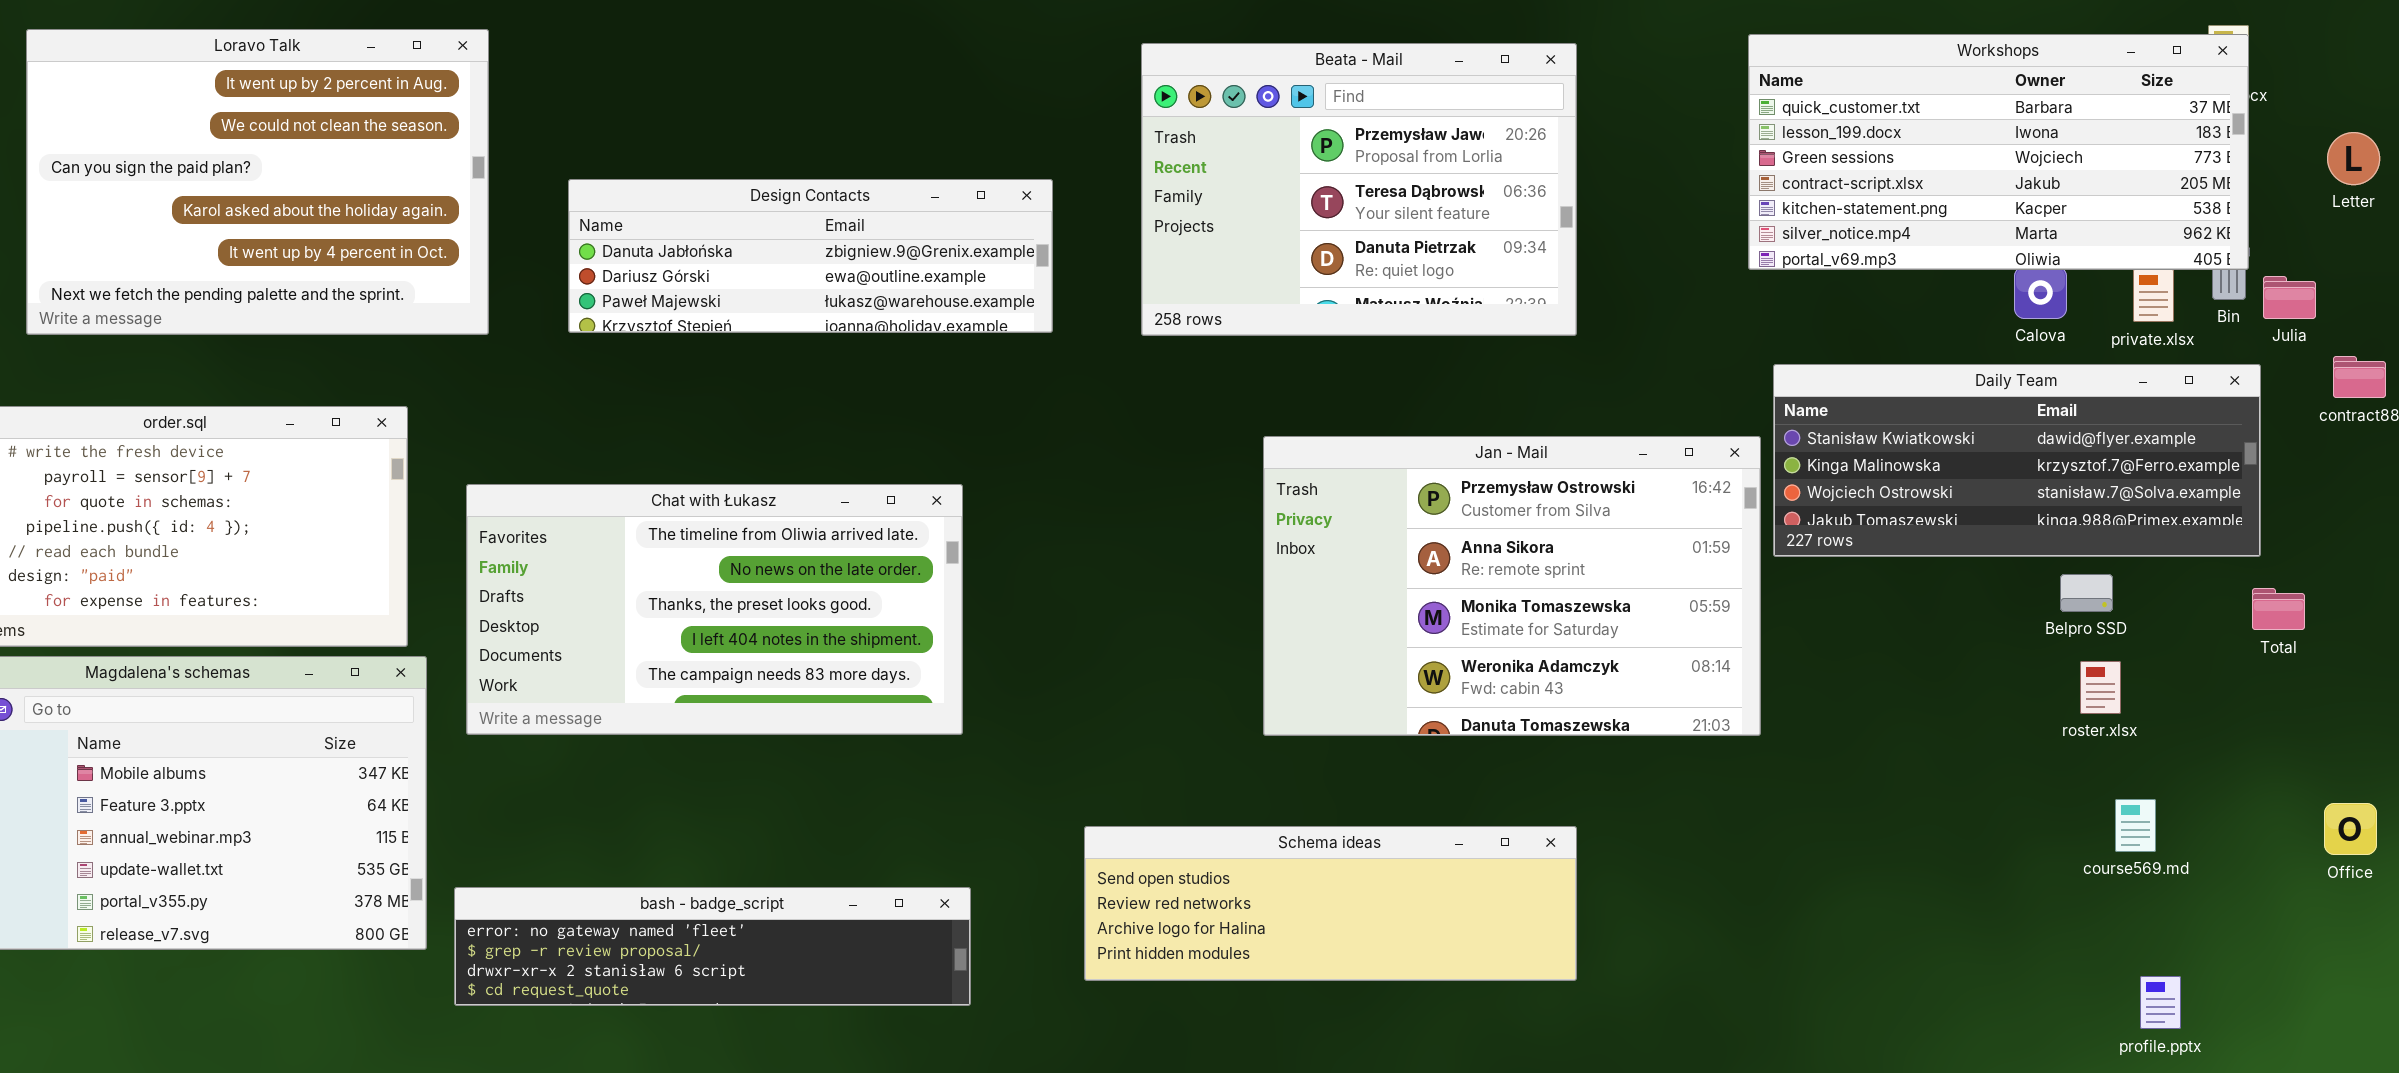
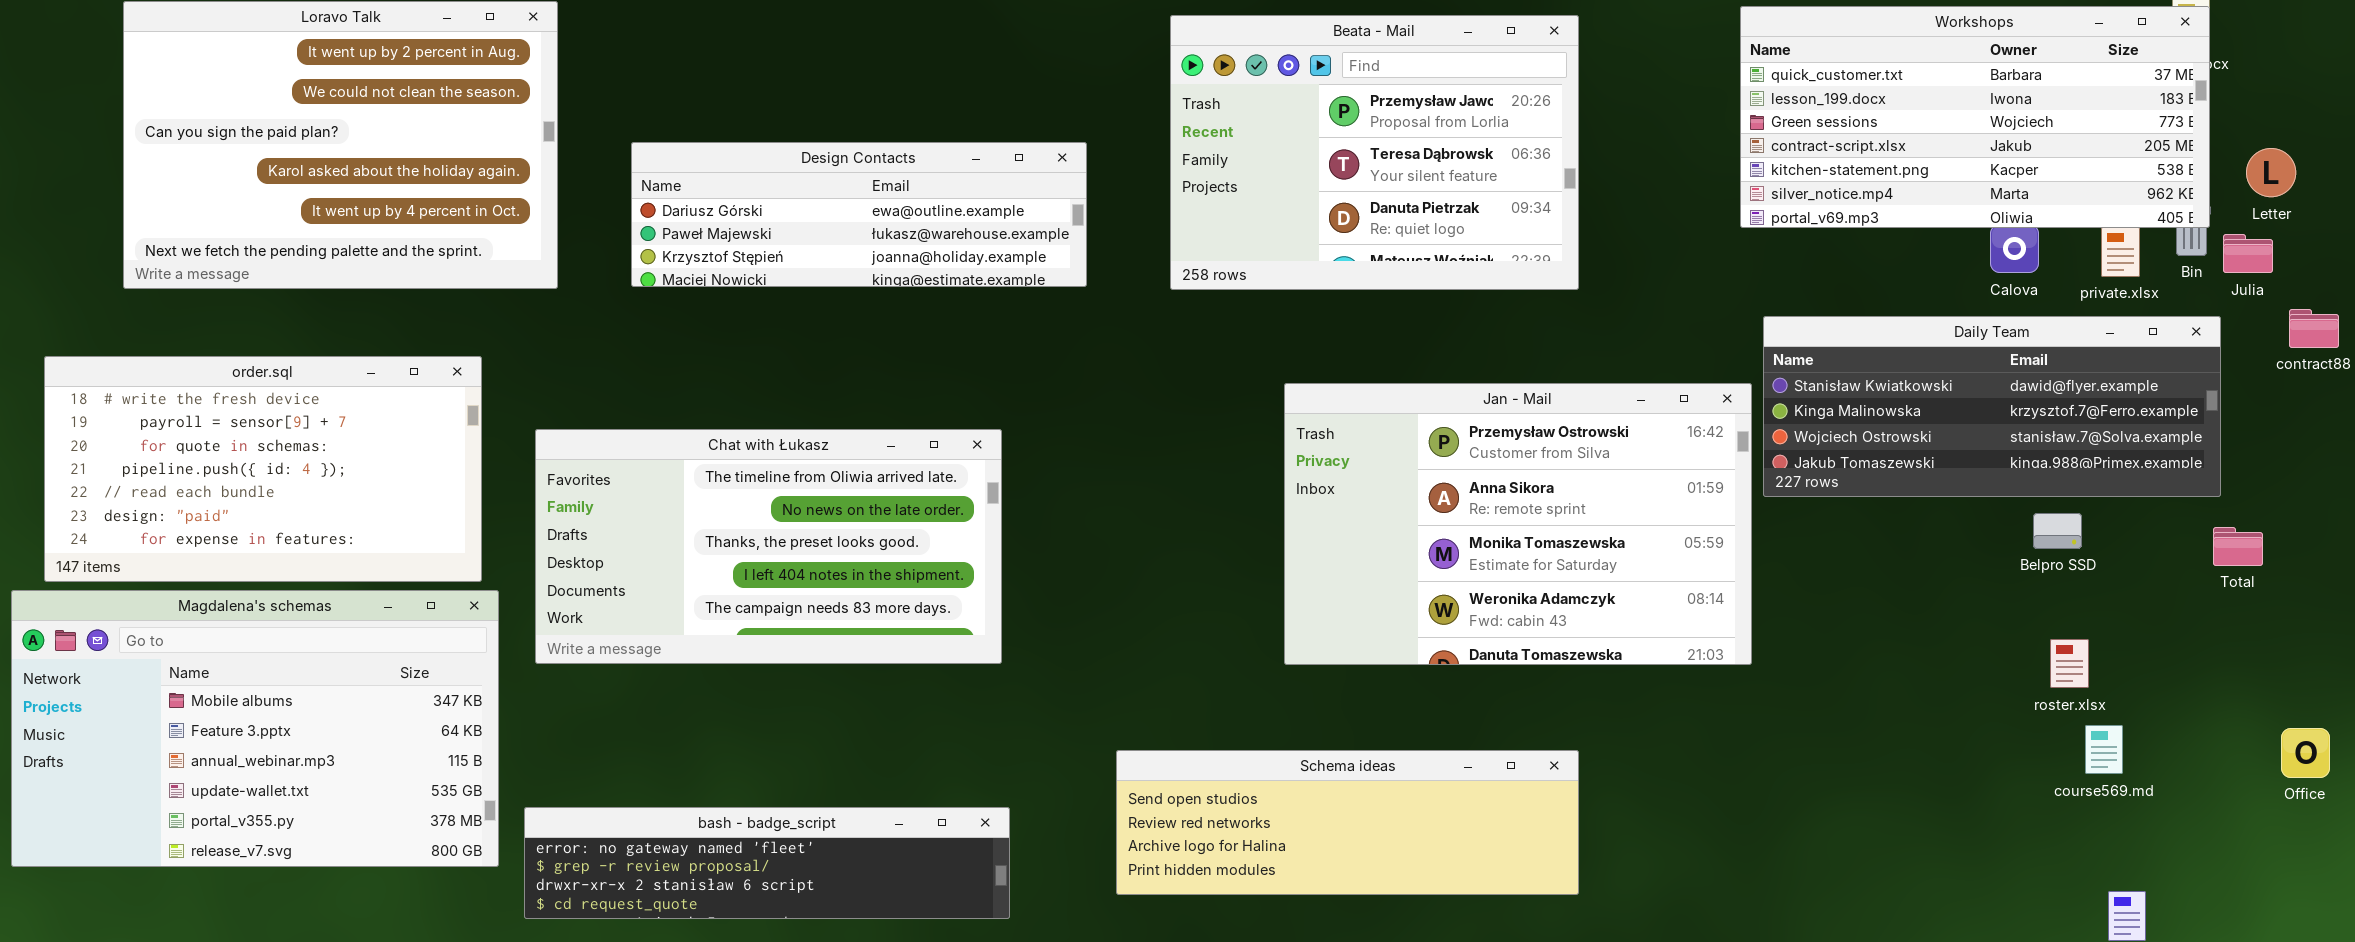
Letter: [2327,132,2380,185] -> [2246,148,2296,197], moved
Design Contacts: [568,179,1053,333] -> [631,142,1087,287], scrolled down 1 row
roster.xlsx: [2080,661,2121,714] -> [2050,639,2089,688], moved

